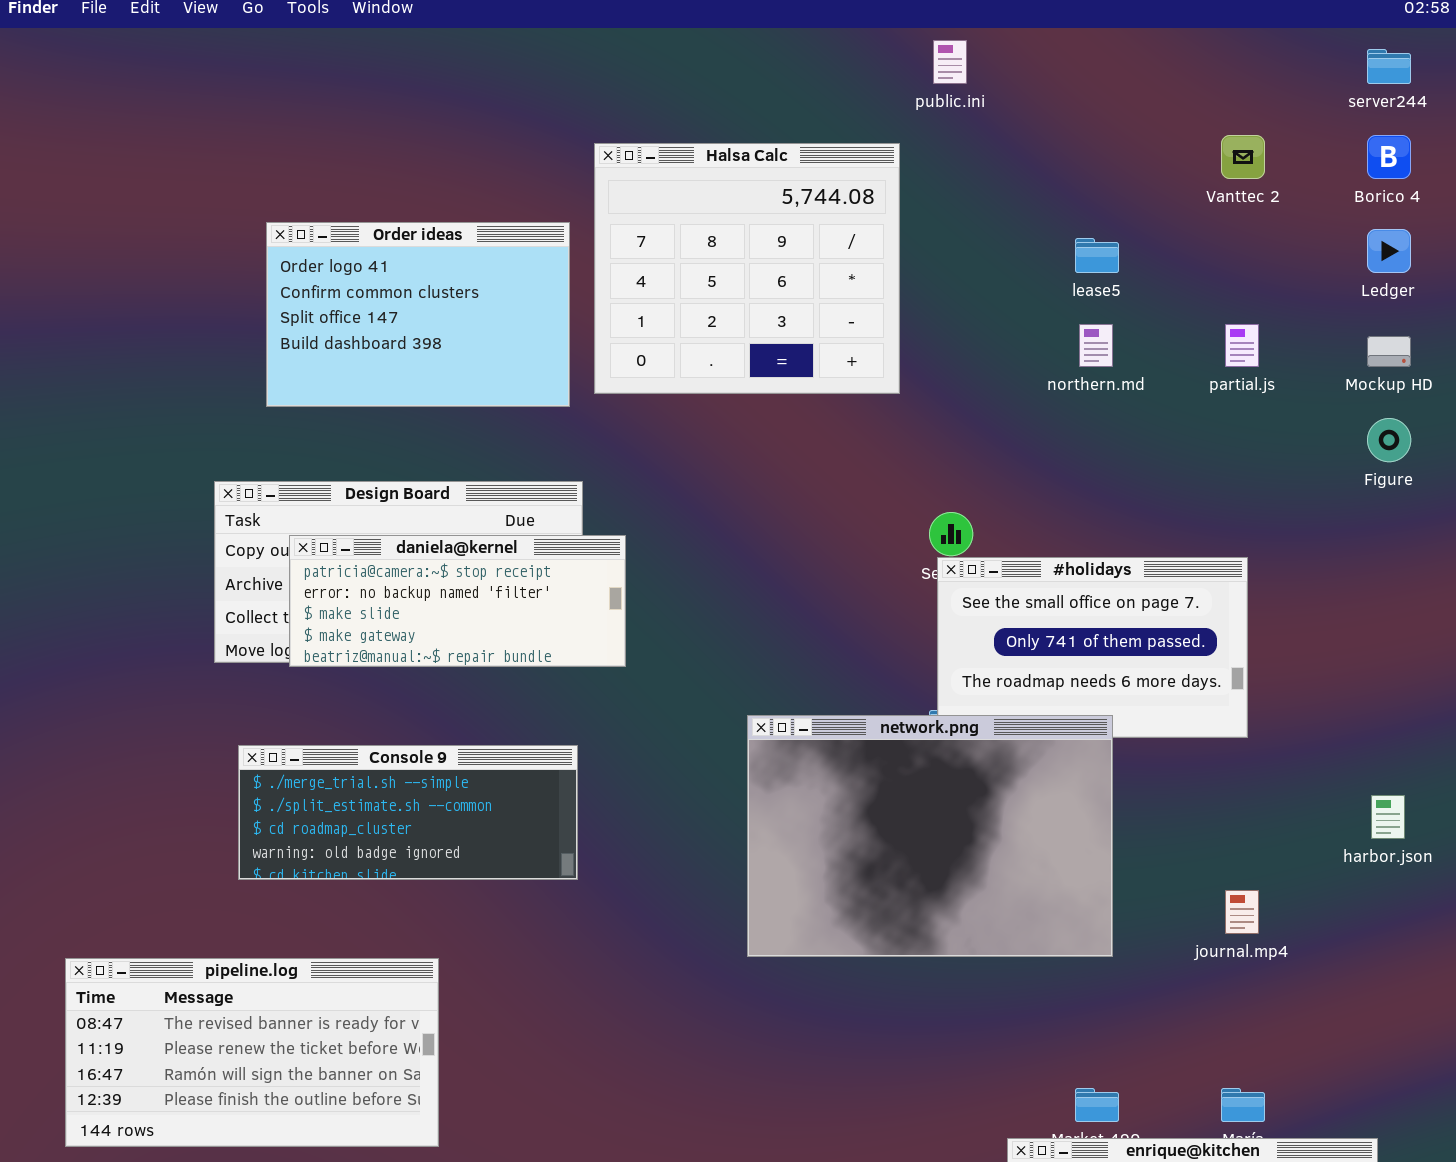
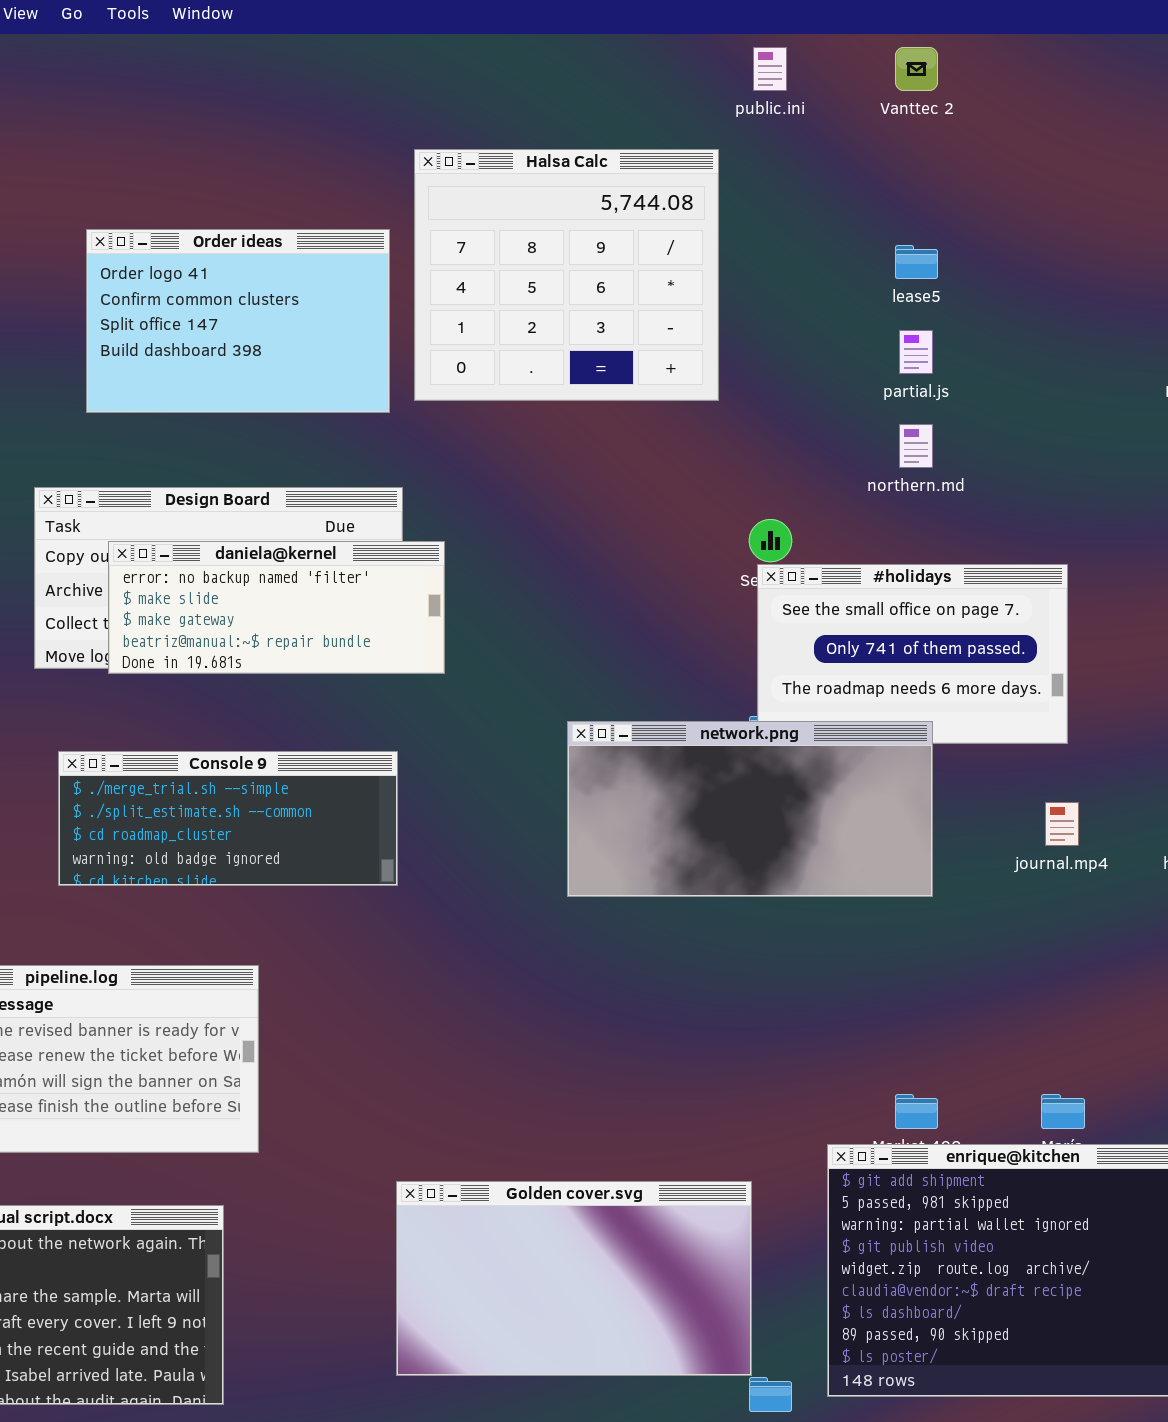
Vanttec 2: [1221,135,1265,179] -> [895,47,938,91], moved
northern.md: [1079,324,1113,367] -> [899,424,933,468], moved
partial.js: [1225,324,1259,367] -> [899,330,933,374], moved
daniela@kernel: [289,535,626,667] -> [108,541,445,674], scrolled down 1 row
network.png: [747,715,1113,957] -> [567,721,933,897], resized
journal.mp4: [1225,890,1259,934] -> [1045,802,1079,846], moved

